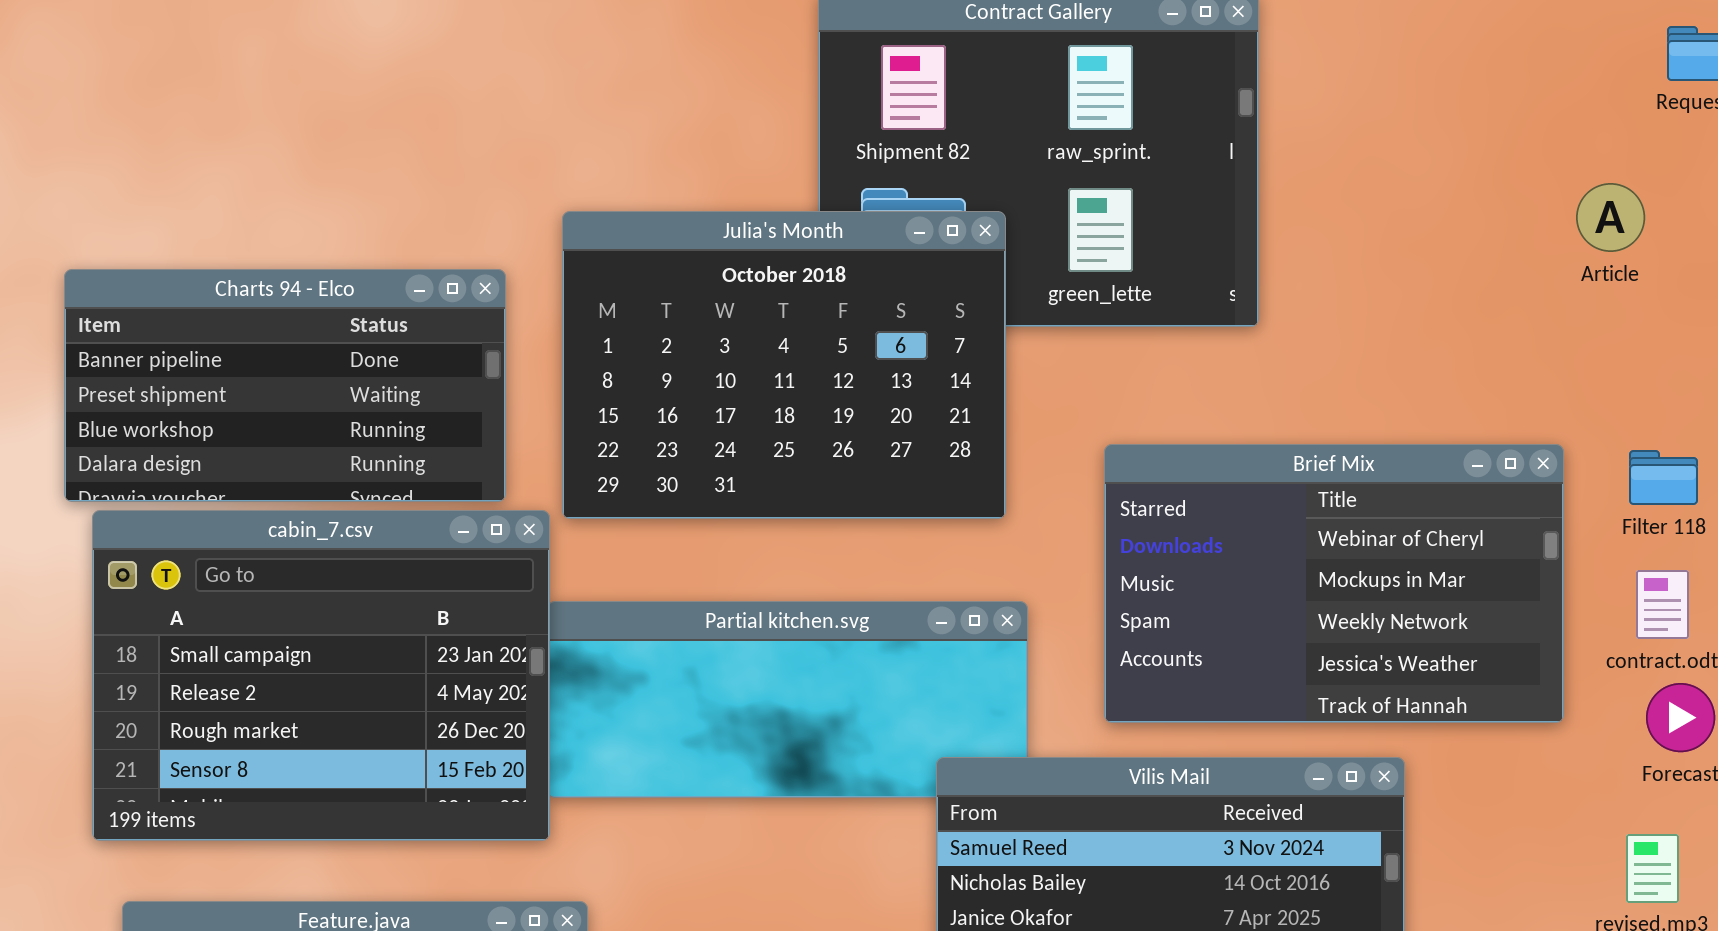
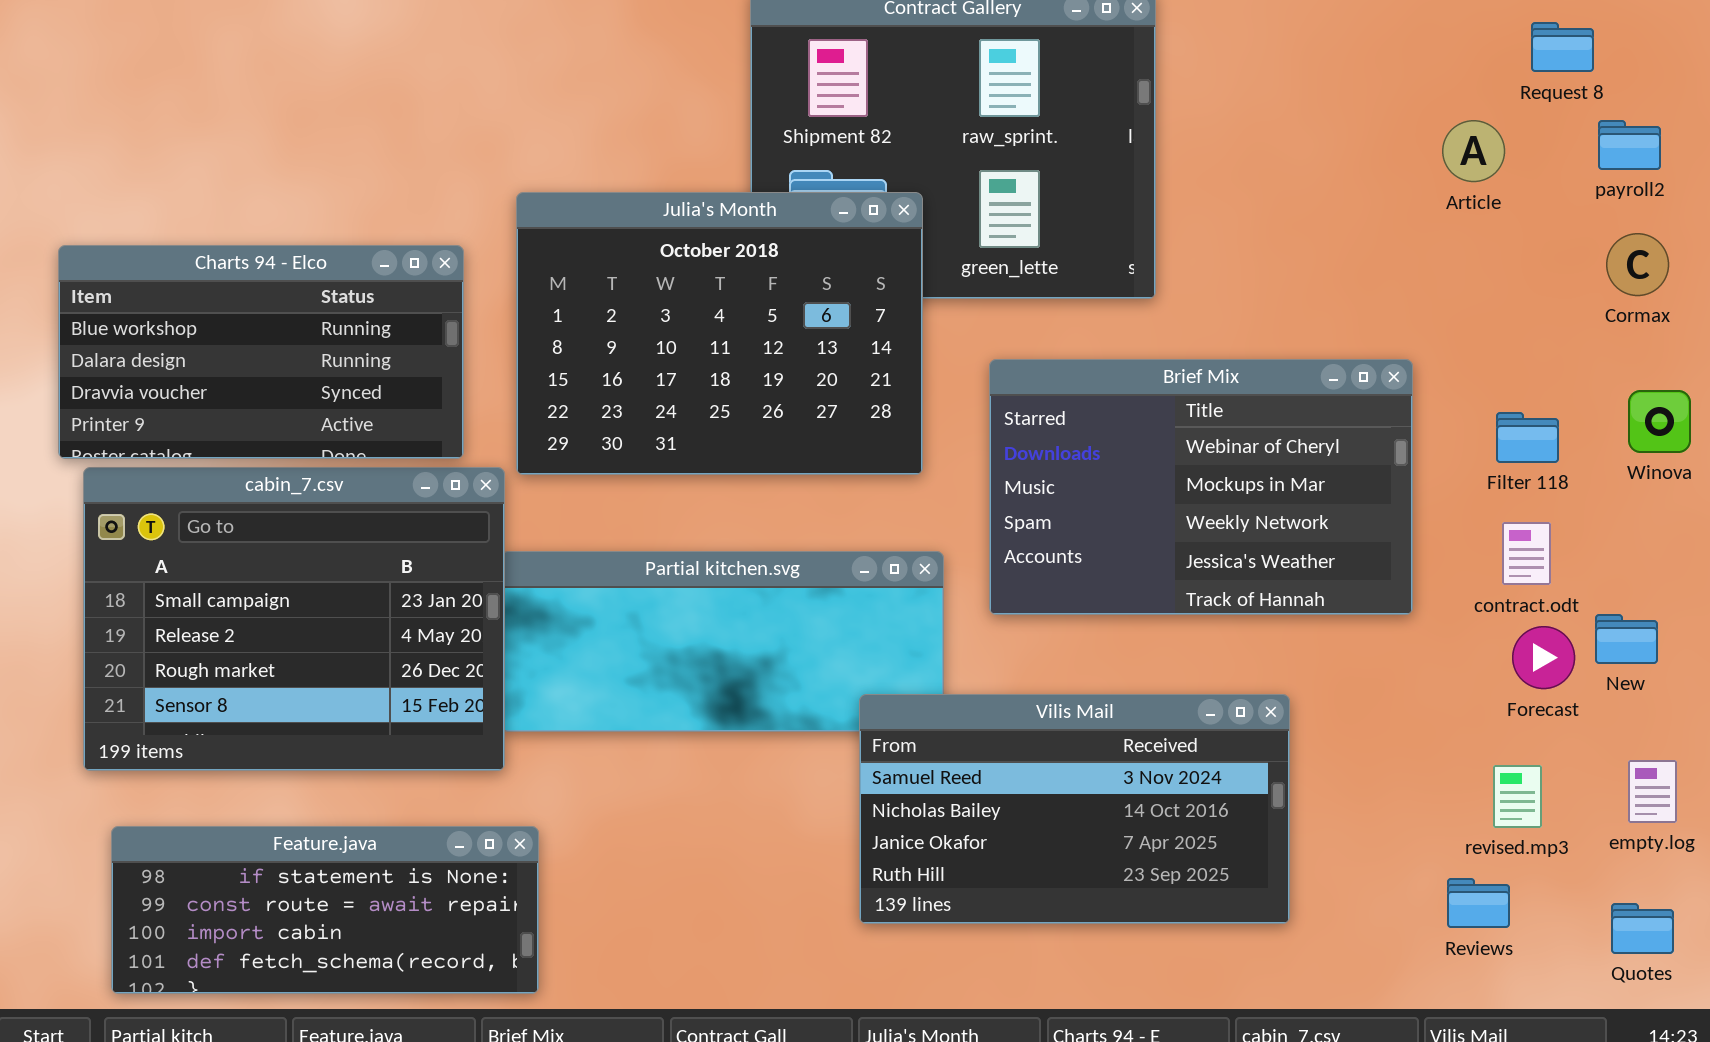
Article: [1576,183,1645,252] -> [1442,120,1505,182], moved
Charts 94 - Elco: [64,269,506,502] -> [58,245,464,459], scrolled down 2 rows
Brief Mix: [1104,444,1564,723] -> [989,359,1413,615], moved

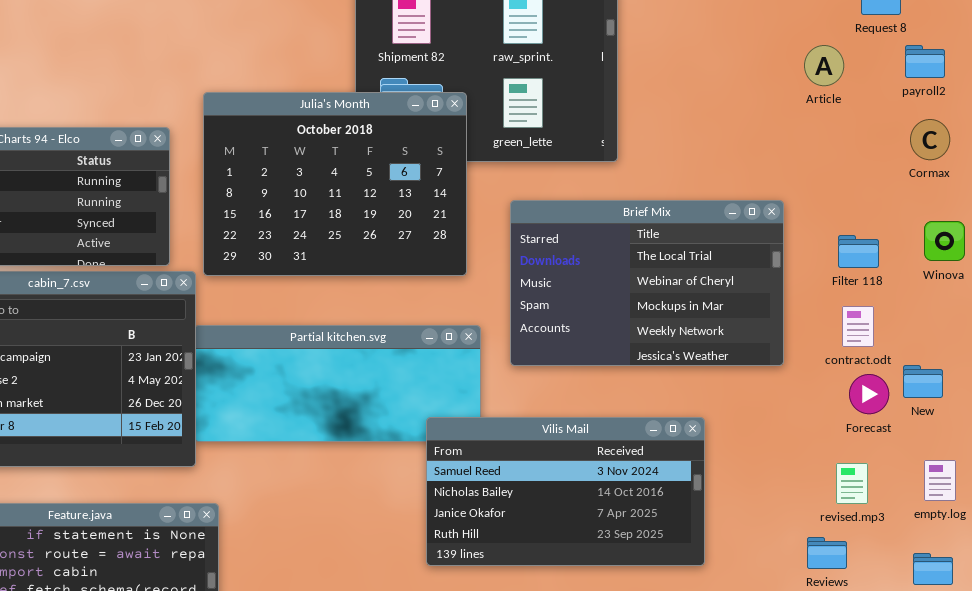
Brief Mix: [989,359,1413,615] -> [510,200,784,366], scrolled up 1 row

